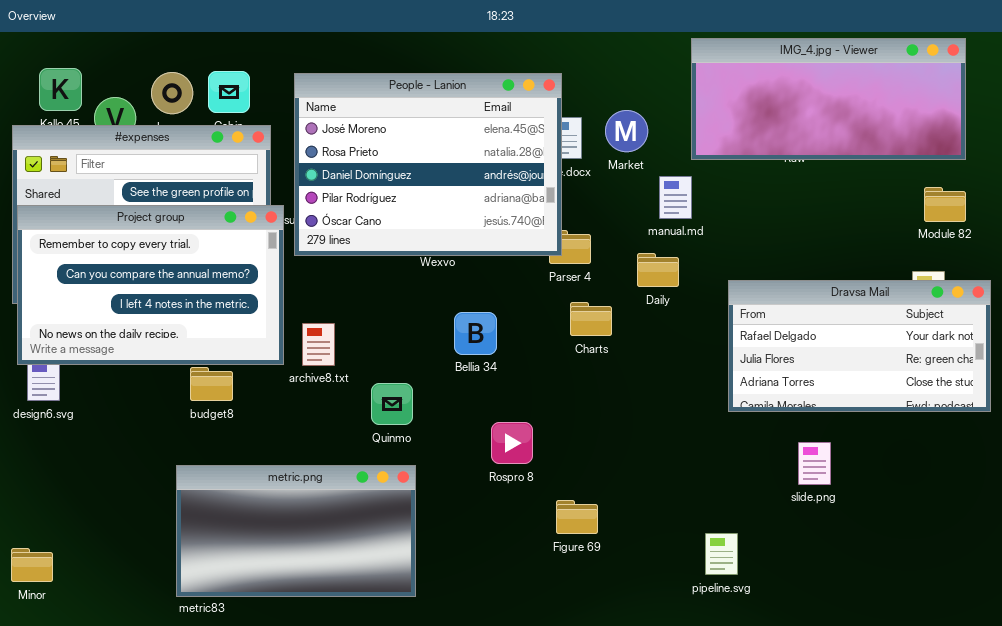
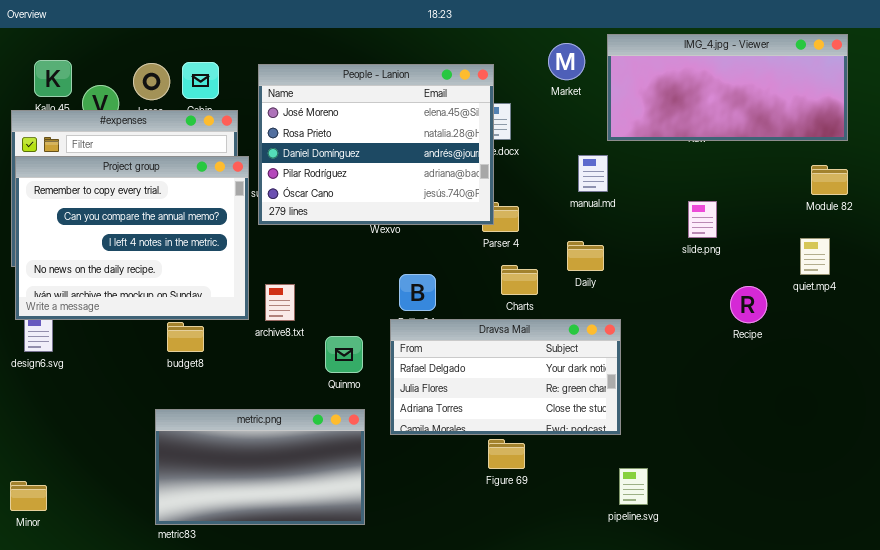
Market: [605,110,648,152] -> [548,43,585,80], moved
Project group: [17,205,284,365] -> [15,156,249,320], resized
Daily: [637,253,679,287] -> [567,241,604,271], moved
Dravsa Mail: [728,280,991,412] -> [390,319,621,435], moved
slide.png: [798,442,831,485] -> [688,201,717,238], moved

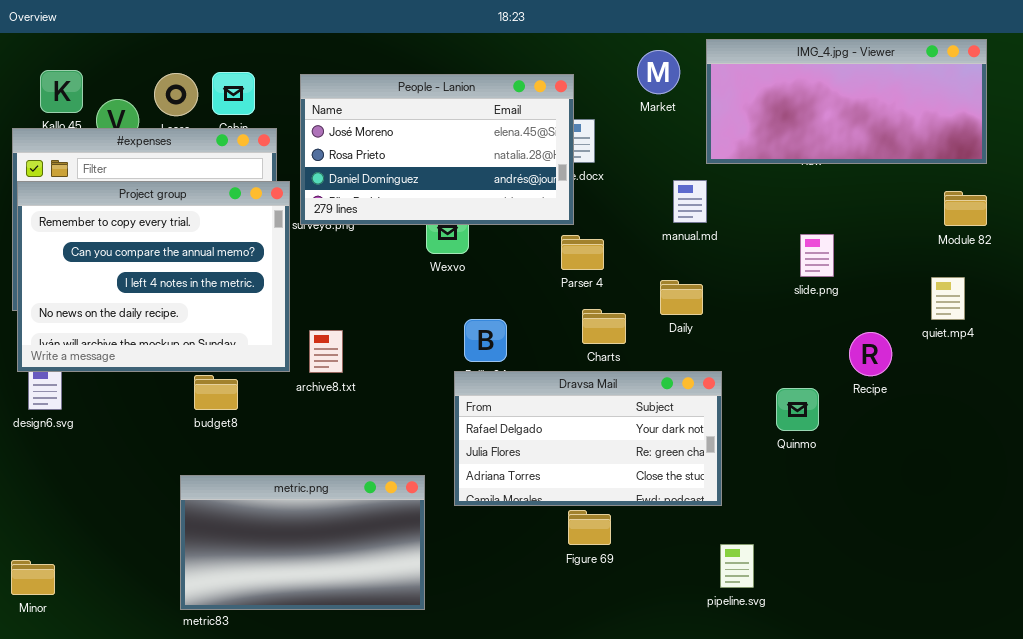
People - Lanion: [258,64,494,225] -> [300,74,574,225], resized
Quinmo: [325,336,363,373] -> [776,388,819,431], moved

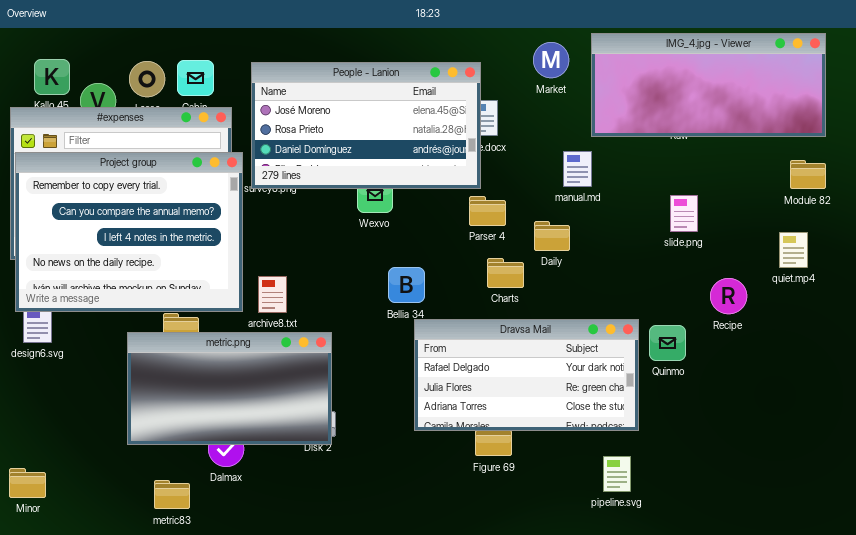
Daily: [660,280,703,315] -> [534,221,570,251], moved
Dravsa Mail: [454,371,722,506] -> [414,319,639,431], moved
metric.png: [180,475,425,610] -> [127,332,332,445], moved

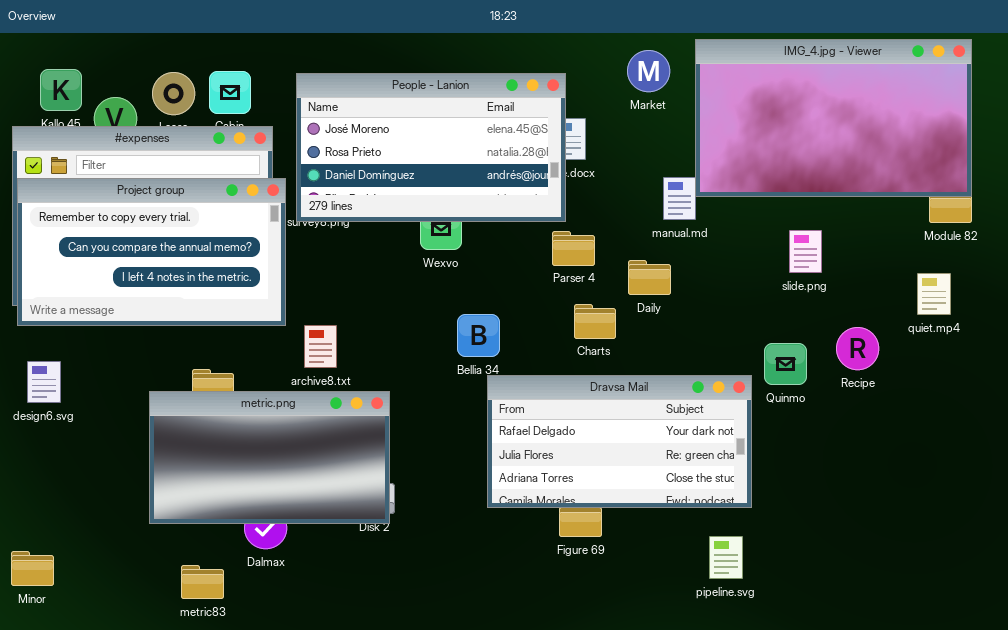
IMG_4.jpg - Viewer: [591,33,826,137] -> [695,39,972,197], resized
Project group: [15,152,243,312] -> [17,178,286,326], resized
Quinmo: [649,325,686,361] -> [764,343,807,385], moved

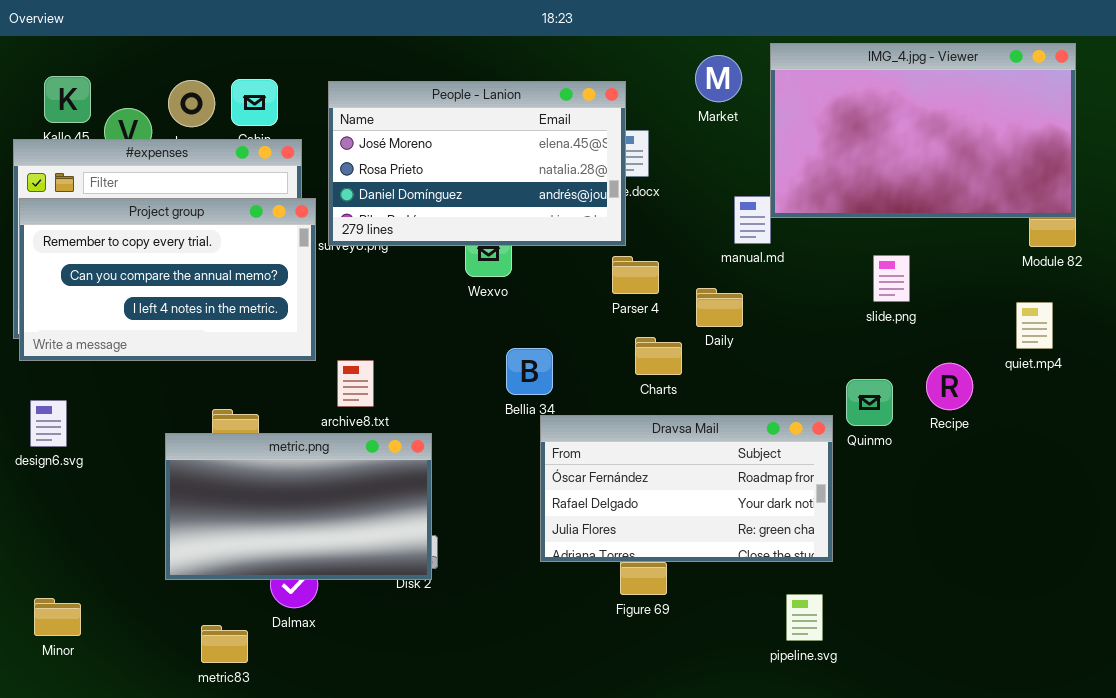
Dravsa Mail: [487,375,752,508] -> [540,415,833,562], scrolled up 1 row
Minor: [11,551,54,586] -> [34,598,81,636], moved

